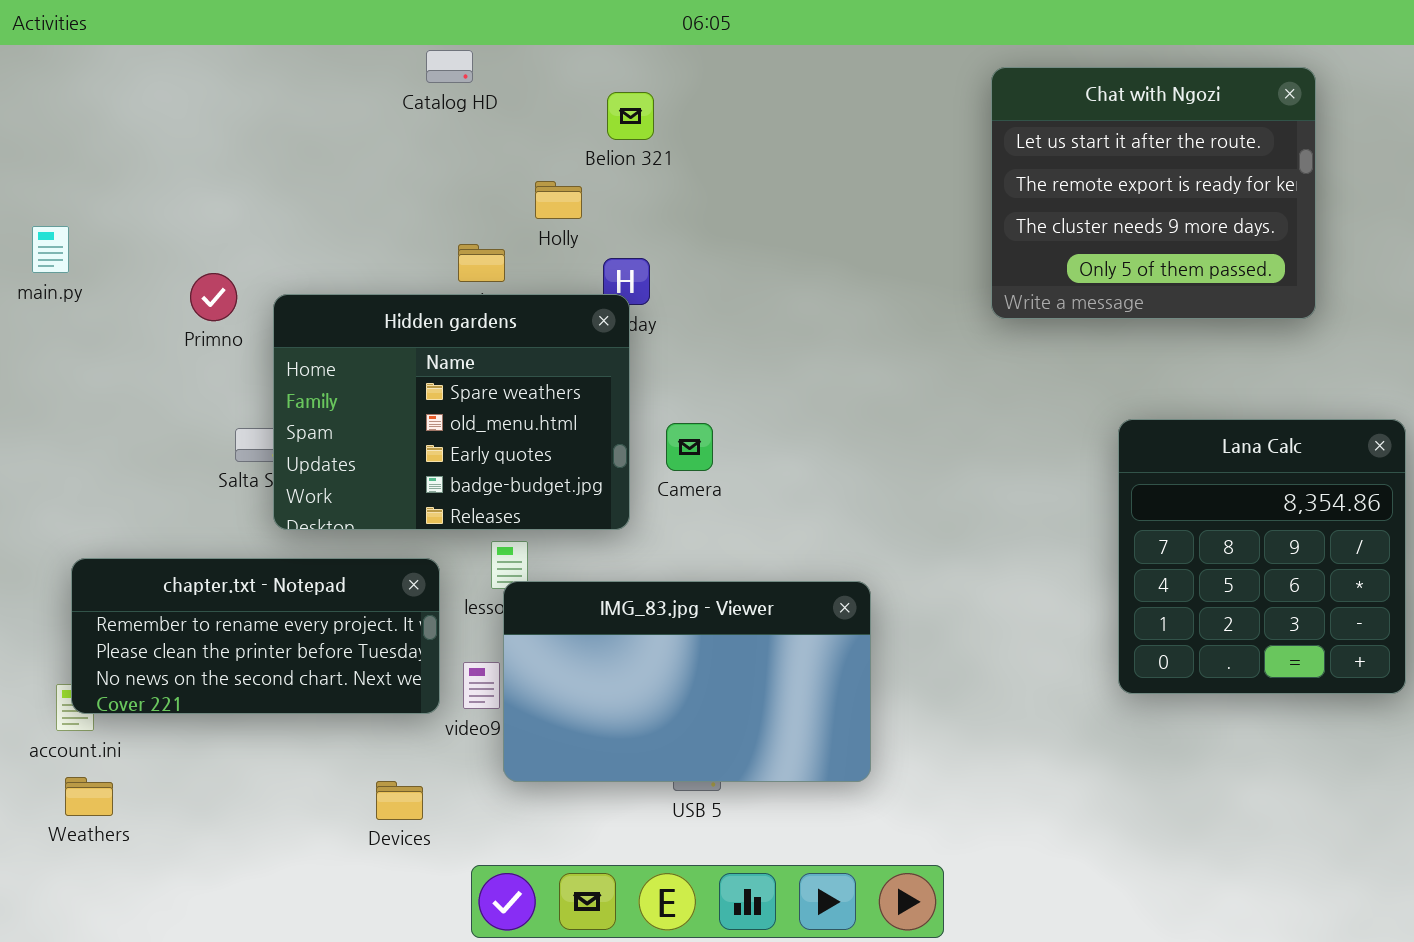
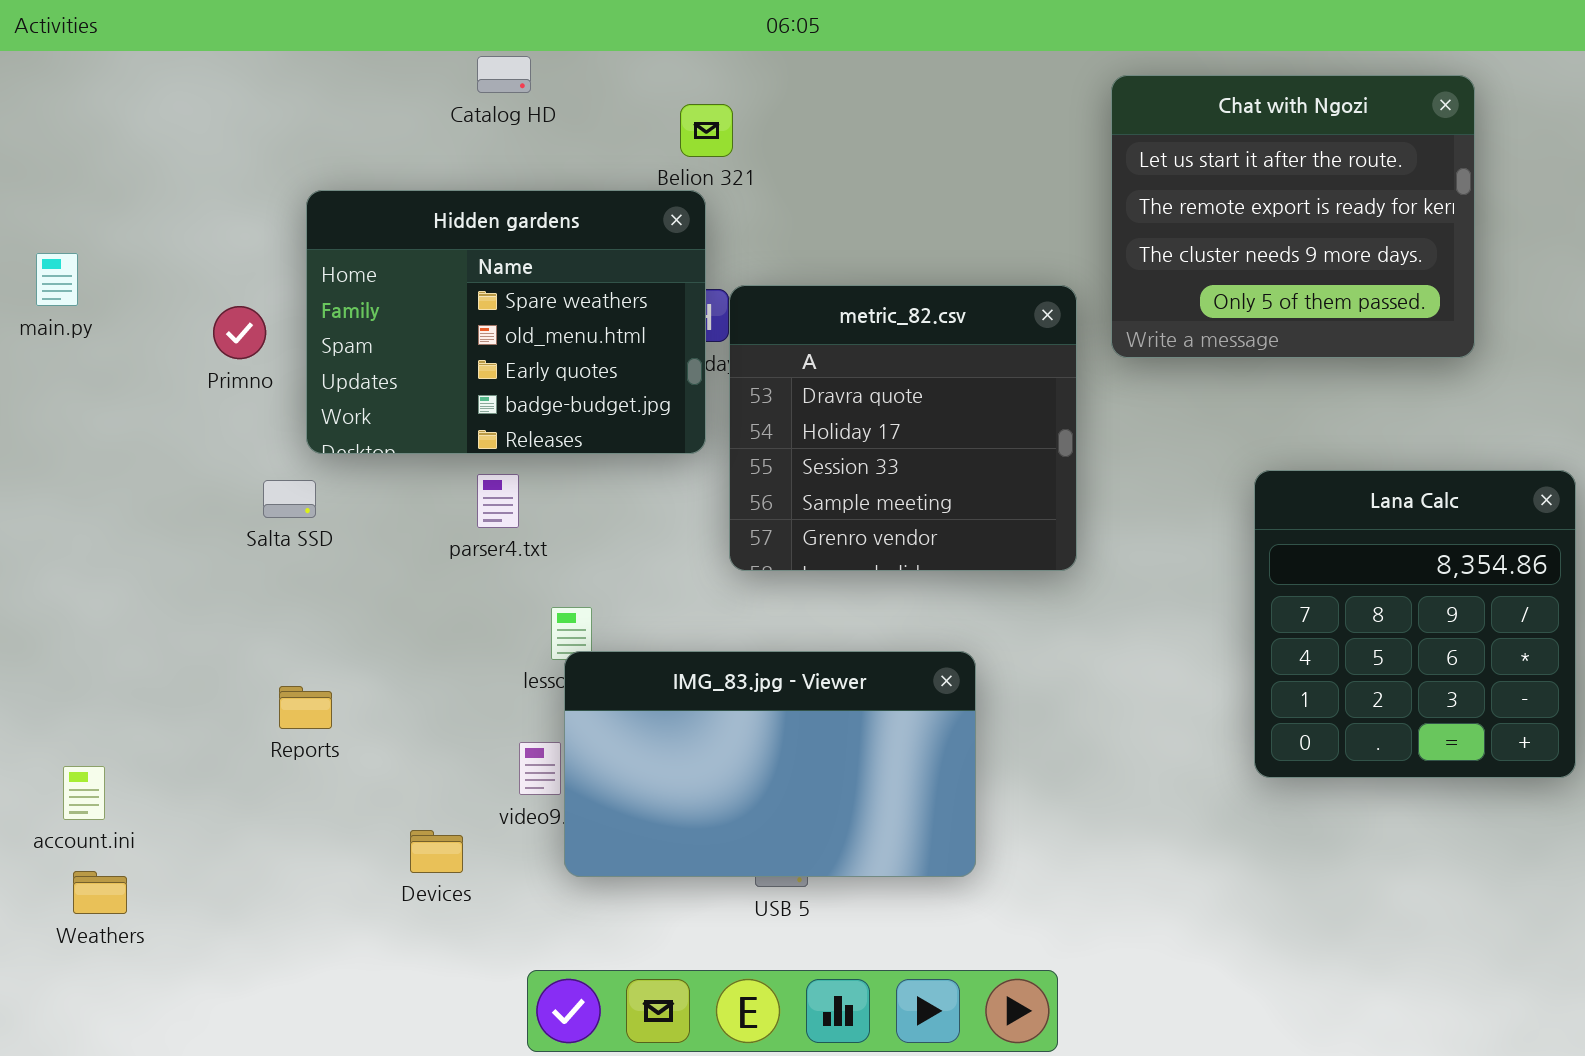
metric_82.csv: none -> [729,285,1077,571], opened
Hidden gardens: [273,294,630,530] -> [306,190,706,454], moved
chapter.txt - Notepad: [71,558,440,714] -> none, closed
Devices: [376,781,423,820] -> [410,830,463,873], moved

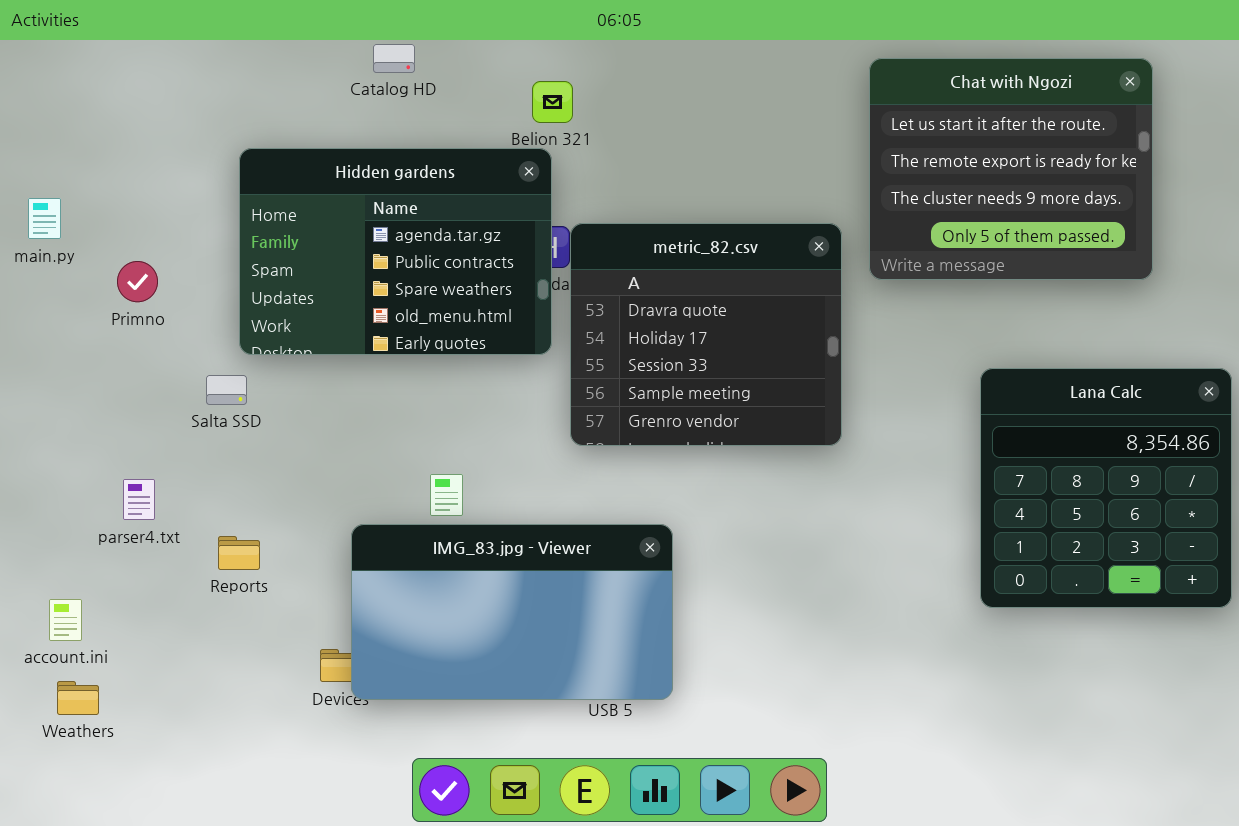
Hidden gardens: [306,190,706,454] -> [239,148,552,355], scrolled up 2 rows
Primno: [213,306,266,359] -> [117,261,158,302], moved
parser4.txt: [477,474,519,528] -> [123,479,155,520], moved
IMG_83.jpg - Viewer: [564,651,976,877] -> [351,524,673,700], moved

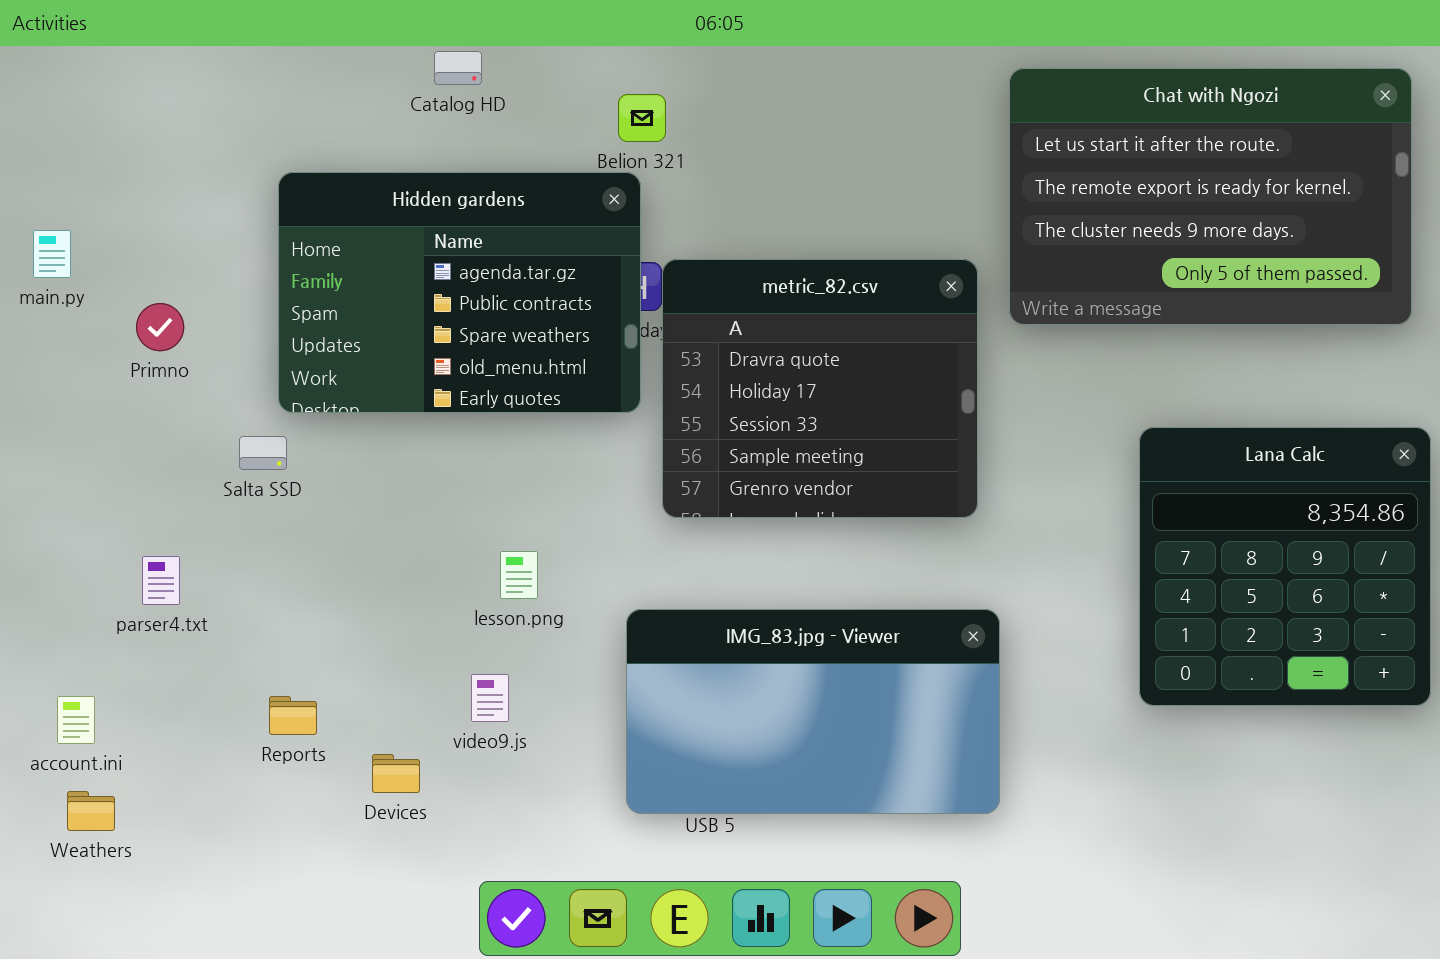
Chat with Ngozi: [869,58,1153,280] -> [1009,68,1412,325], resized
IMG_83.jpg - Viewer: [351,524,673,700] -> [626,609,1000,814], moved
Reports: [218,536,260,570] -> [269,696,317,735], moved

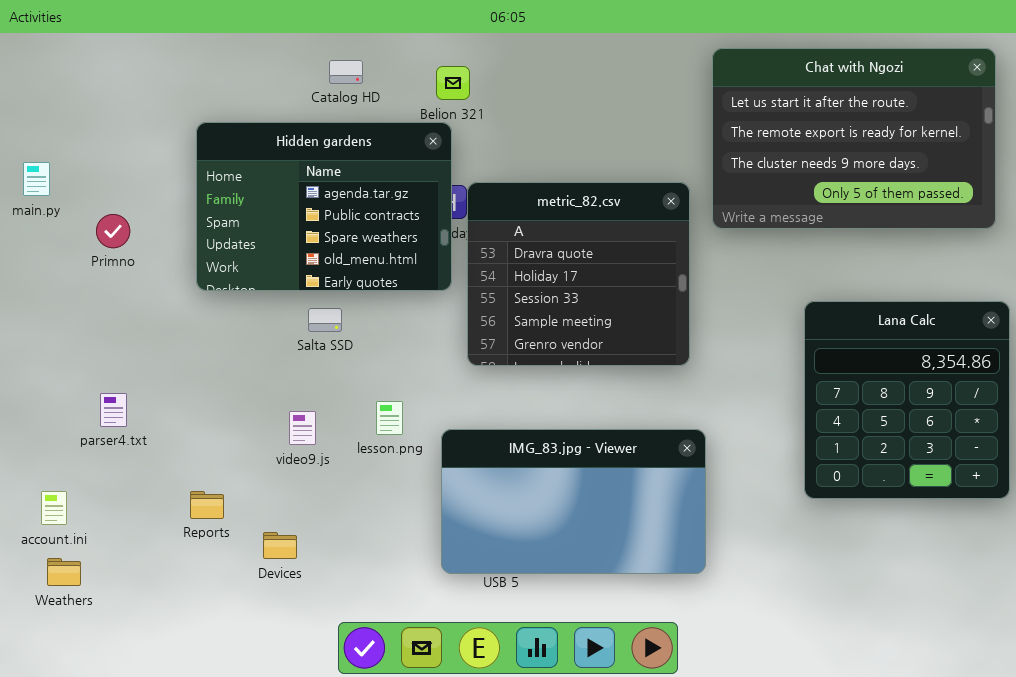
Catalog HD: [434,51,482,85] -> [329,60,363,84], moved
Salta SSD: [239,436,287,470] -> [308,308,342,332], moved
lesson.png: [500,551,538,599] -> [376,401,403,435], moved
video9.js: [471,674,509,722] -> [289,411,316,445], moved

